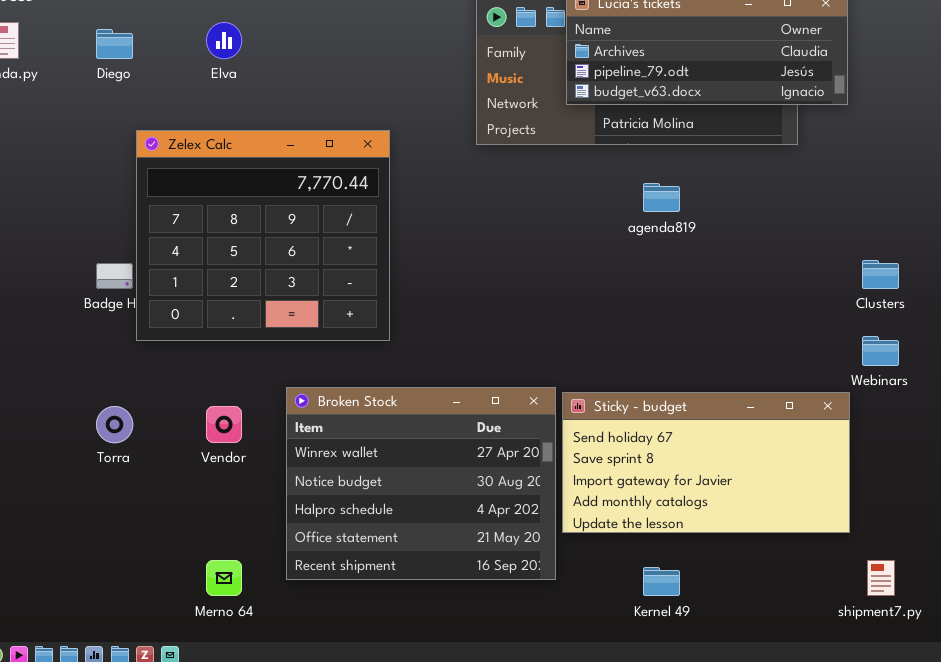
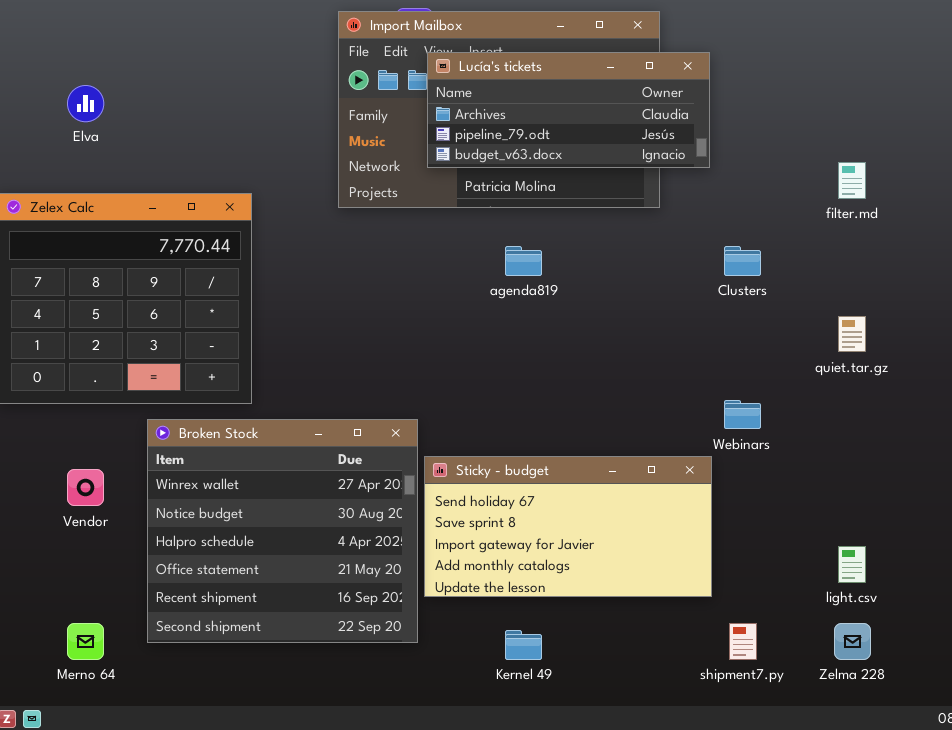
Clusters: [862,260,899,289] -> [724,246,761,276], moved
Broken Stock: [286,387,556,580] -> [147,419,418,643], resized

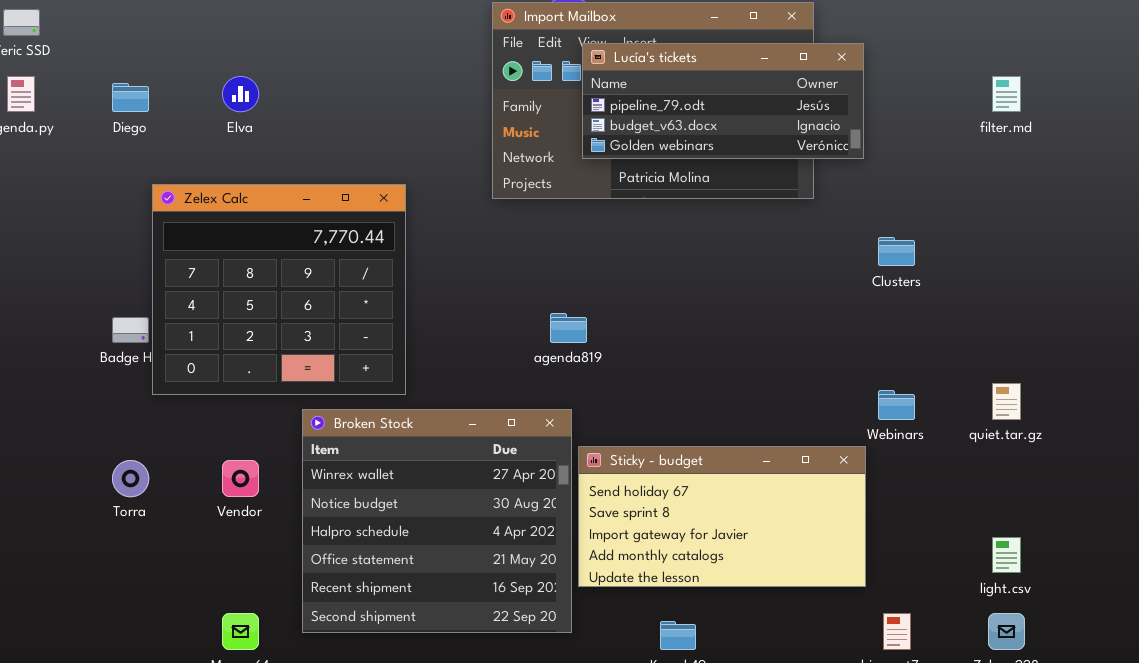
Lucía's tickets: [427,52,710,168] -> [582,43,864,159], scrolled down 1 row
filter.md: [838,162,866,199] -> [992,76,1021,112], moved
agenda819: [505,246,542,276] -> [550,313,587,343], moved
quiet.tar.gz: [838,316,866,352] -> [992,383,1021,420], moved

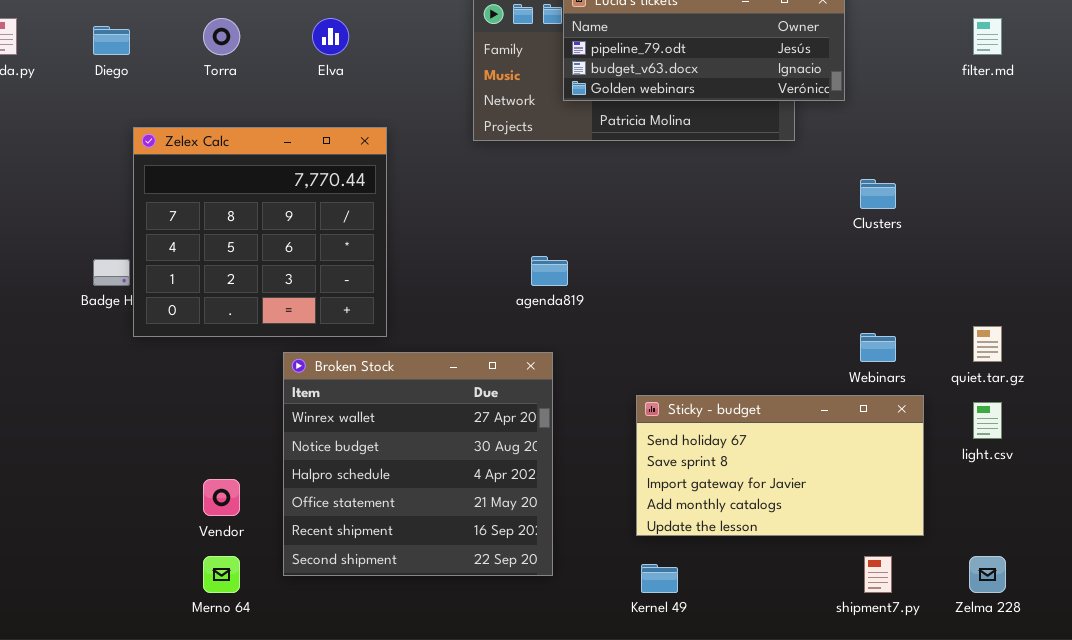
Elva: [222,76,259,112] -> [312,18,349,55], moved
Sticky - budget: [578,446,866,587] -> [636,395,924,536], moved
Torra: [112,460,149,497] -> [203,18,240,55], moved
Vendor: [222,460,259,497] -> [203,479,240,516], moved
light.csv: [992,537,1021,573] -> [973,402,1002,439], moved

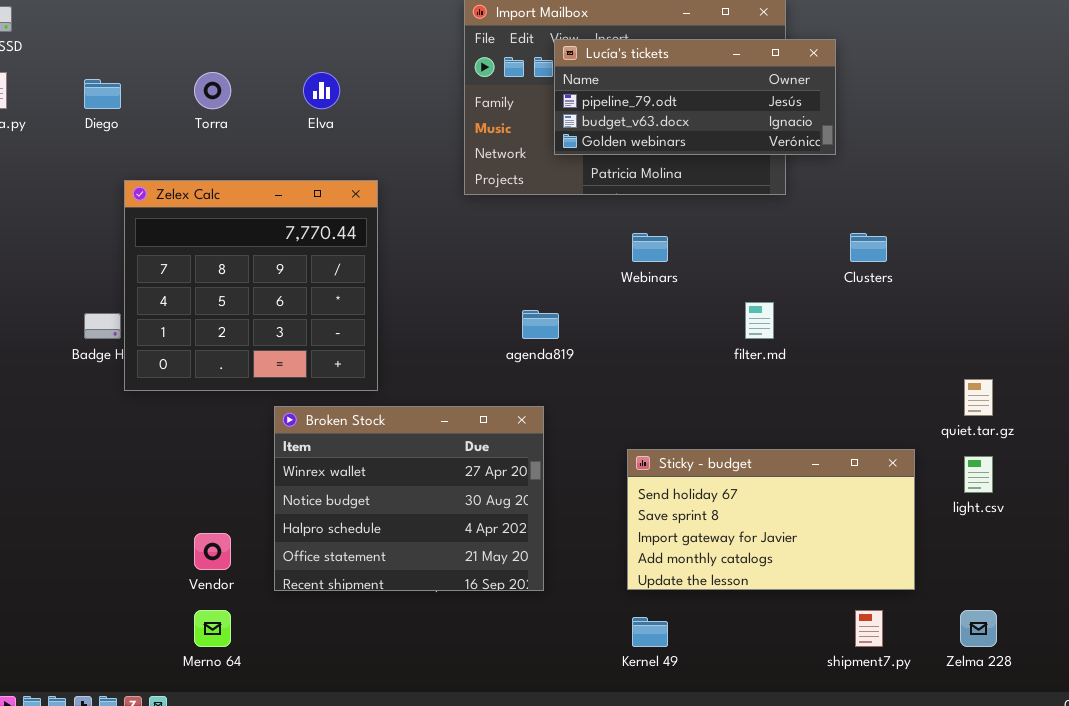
filter.md: [973,18,1002,55] -> [745,302,774,339], moved
Webinars: [860,333,896,362] -> [632,233,668,262], moved
Broken Stock: [283,352,553,576] -> [274,406,544,591], resized

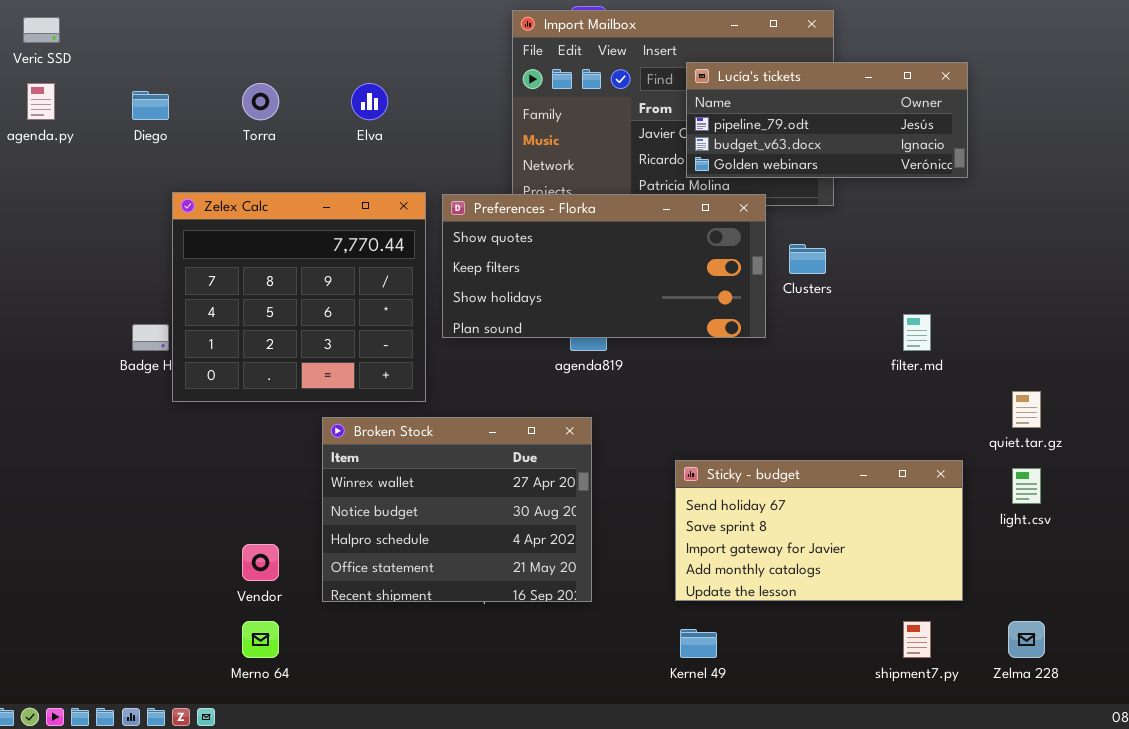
Lucía's tickets: [554,39,836,155] -> [686,62,968,178], moved
Preferences - Florka: none -> [442,194,766,338], opened
Clusters: [850,233,887,262] -> [789,244,826,274], moved
filter.md: [745,302,774,339] -> [903,314,931,351], moved

